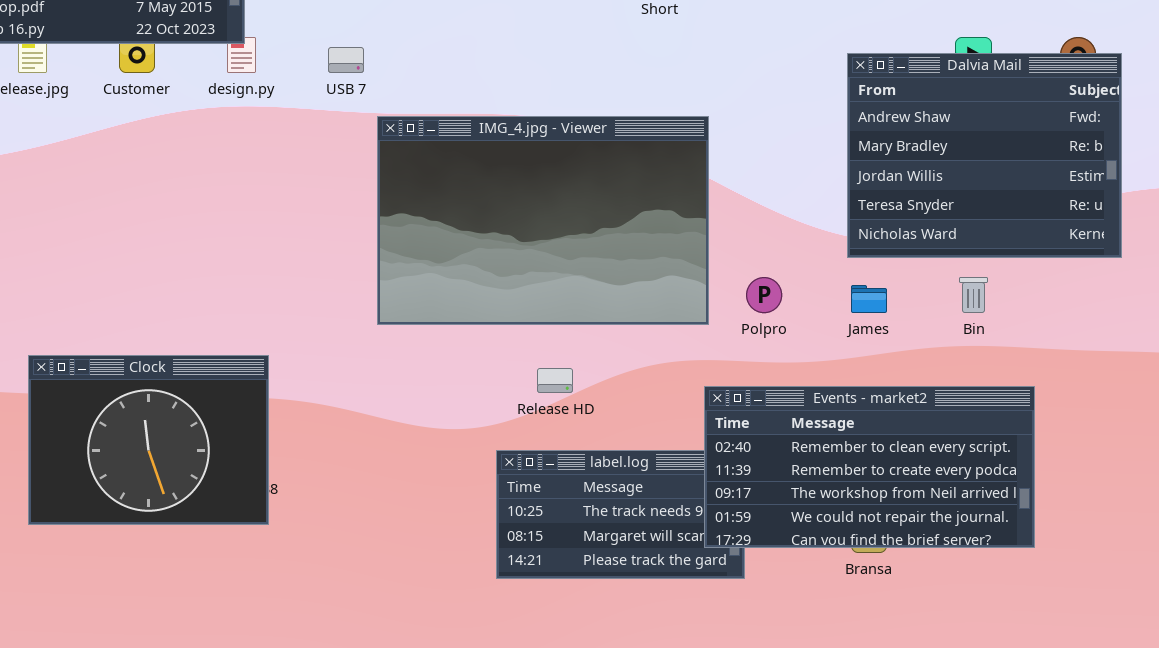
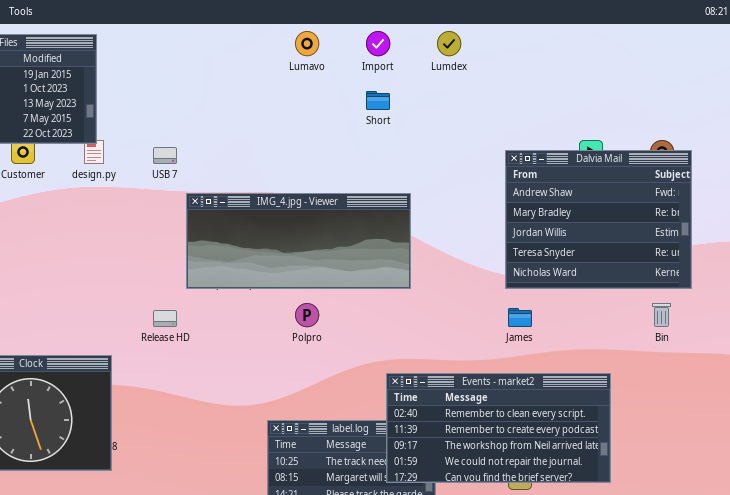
IMG_4.jpg - Viewer: [377,116,709,325] -> [186,193,411,289], resized
Polpro: [746,277,782,313] -> [295,303,319,327], moved
Bin: [959,277,988,313] -> [652,303,671,327], moved
Release HD: [537,368,573,393] -> [153,310,177,327], moved
Events - market2: [704,386,1035,548] -> [386,373,611,483], moved

